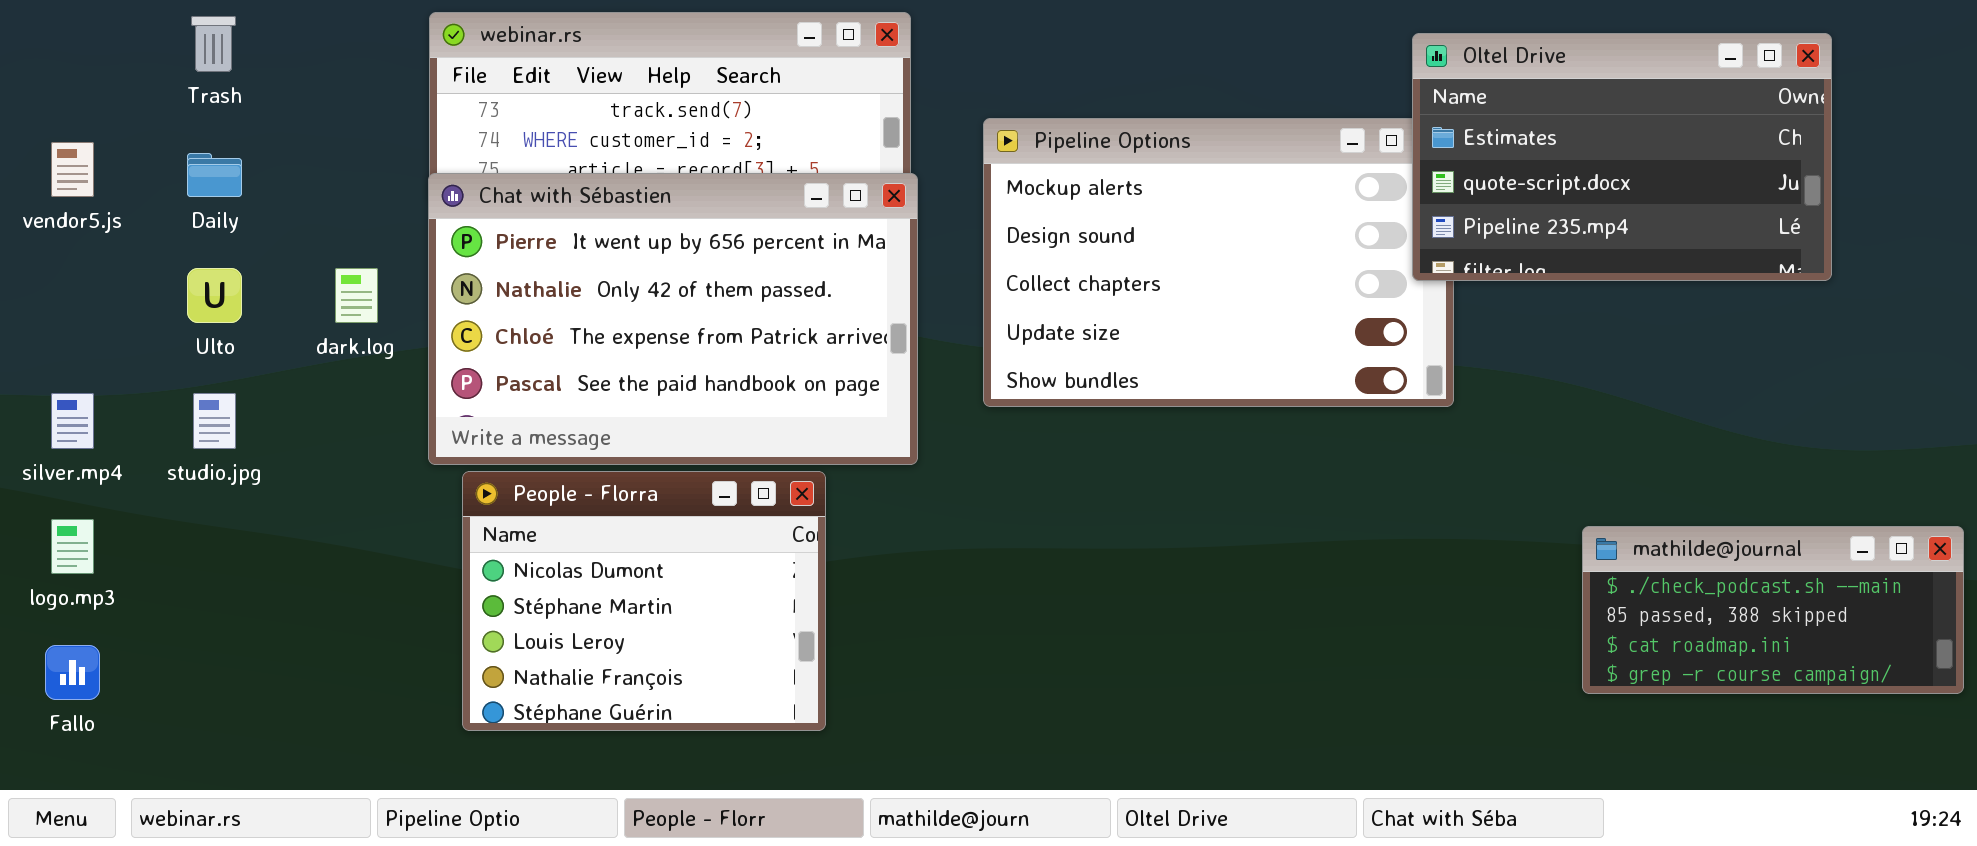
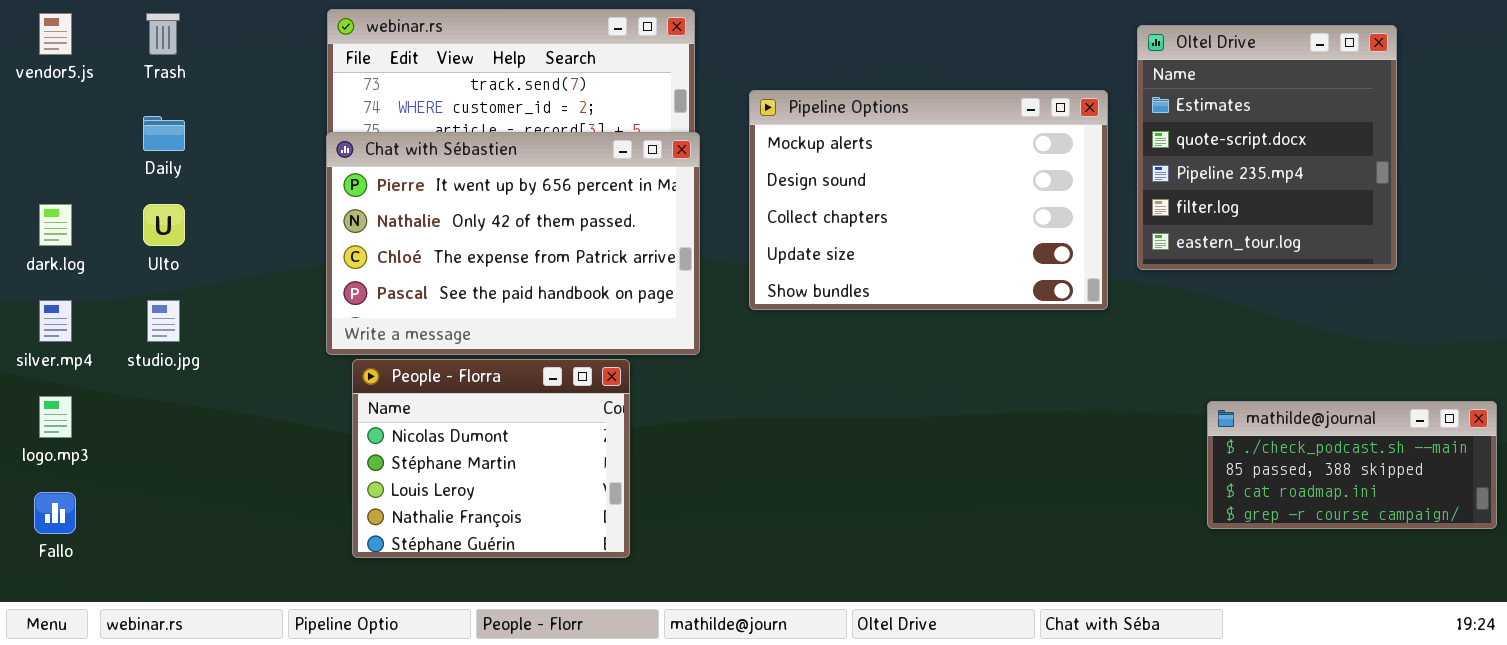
Oltel Drive: [1412,33,1832,281] -> [1137,25,1397,270], resized
vendor5.js: [51,142,94,197] -> [39,13,72,55], moved
dark.log: [335,268,378,323] -> [39,204,72,246], moved

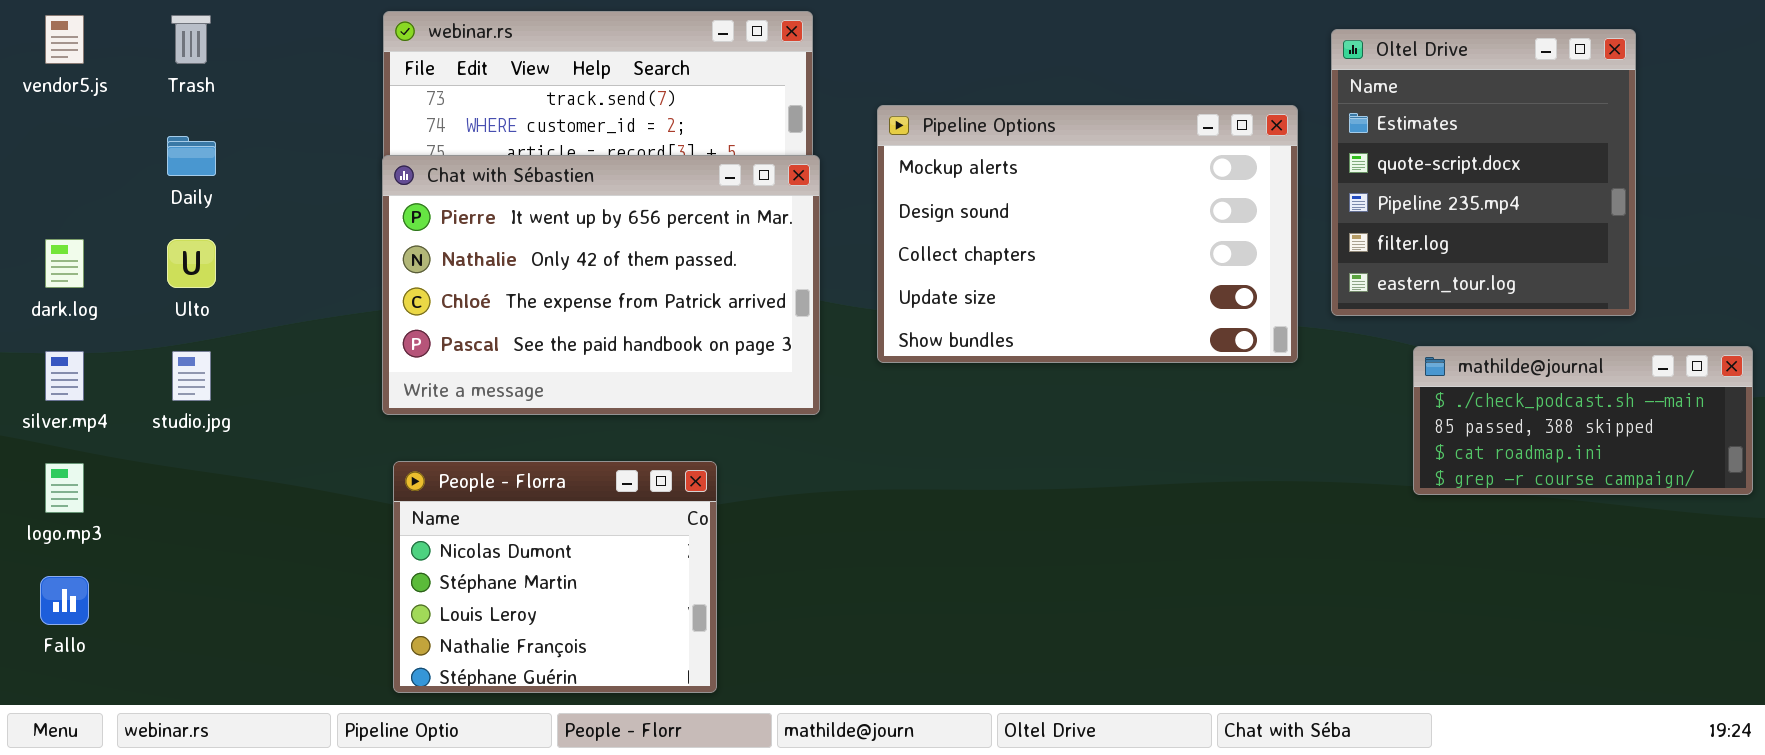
People - Florra: [352,359,630,558] -> [393,461,717,693], moved
mathilde@journal: [1207,401,1497,529] -> [1413,346,1753,495], moved

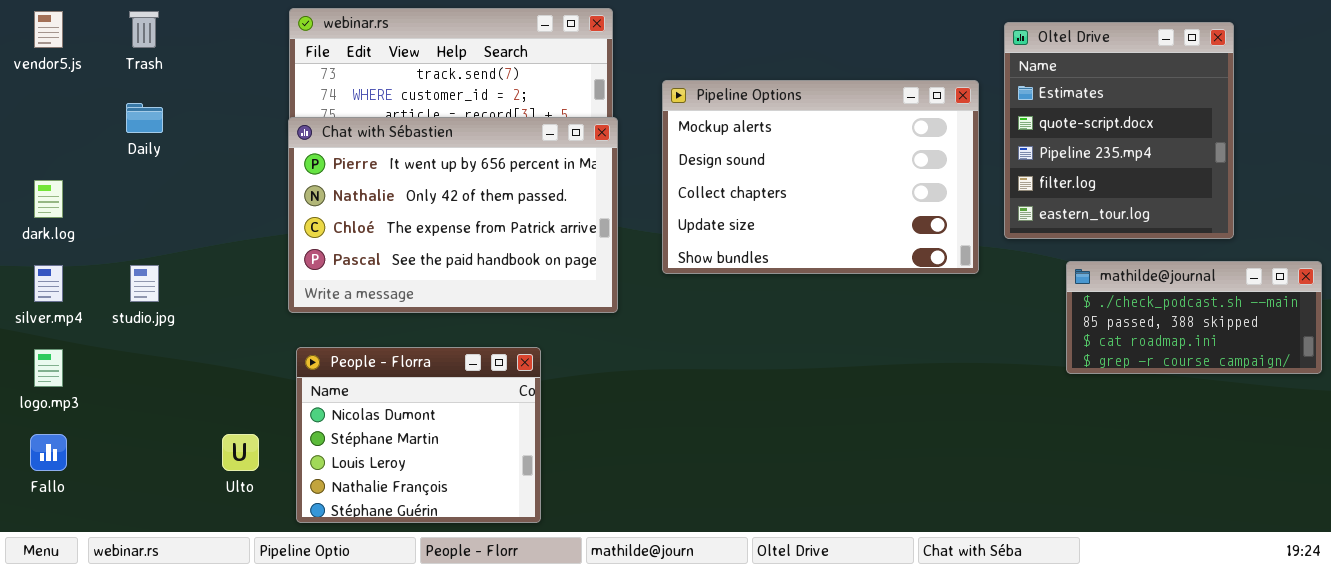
Ulto: [167,239,216,288] -> [222,434,259,471], moved

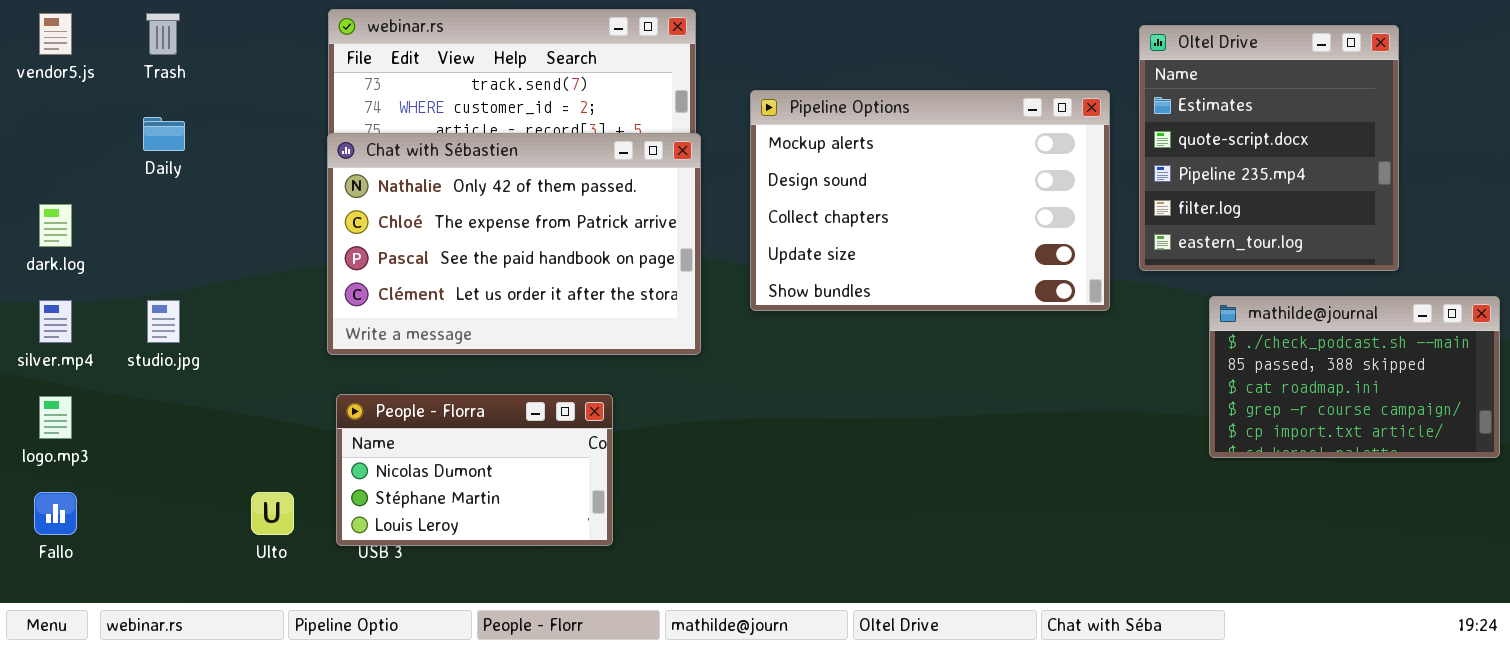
Chat with Sébastien: [288,117,618,313] -> [327,133,701,355], scrolled down 1 row
mathilde@journal: [1066,261,1322,374] -> [1209,296,1500,458], resized
People - Florra: [296,347,541,523] -> [336,394,613,546], resized

